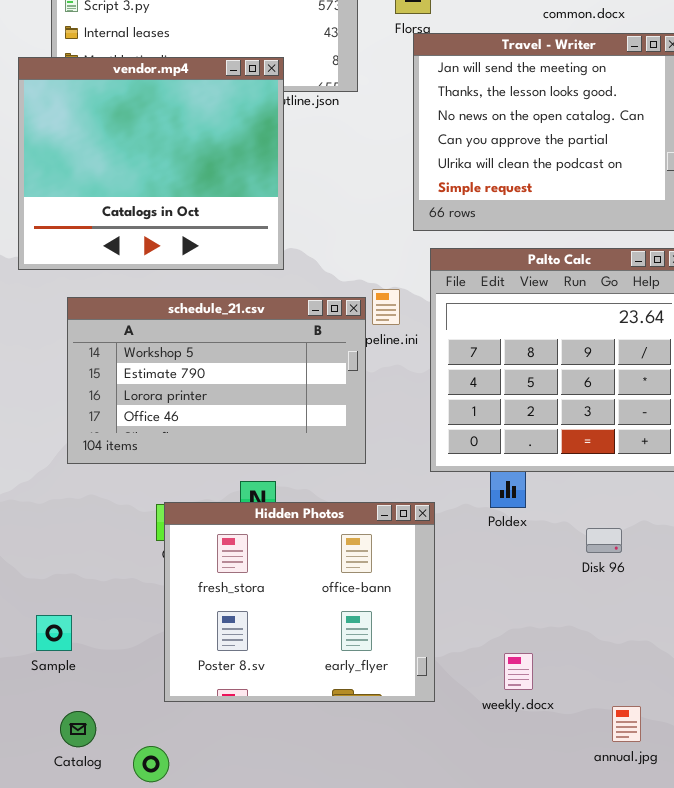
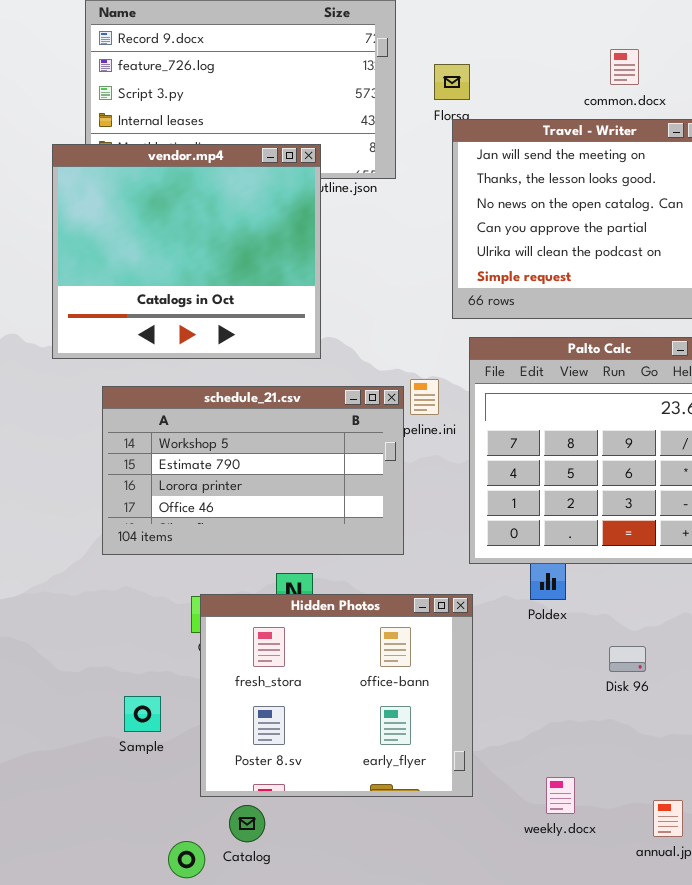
Disk 96: [586,528,622,553] -> [609,646,646,672], moved
Sample: [36,615,72,651] -> [124,696,161,732], moved
weekly.docx: [504,653,533,690] -> [546,777,575,814], moved
Catalog: [60,711,96,747] -> [229,805,265,842], moved

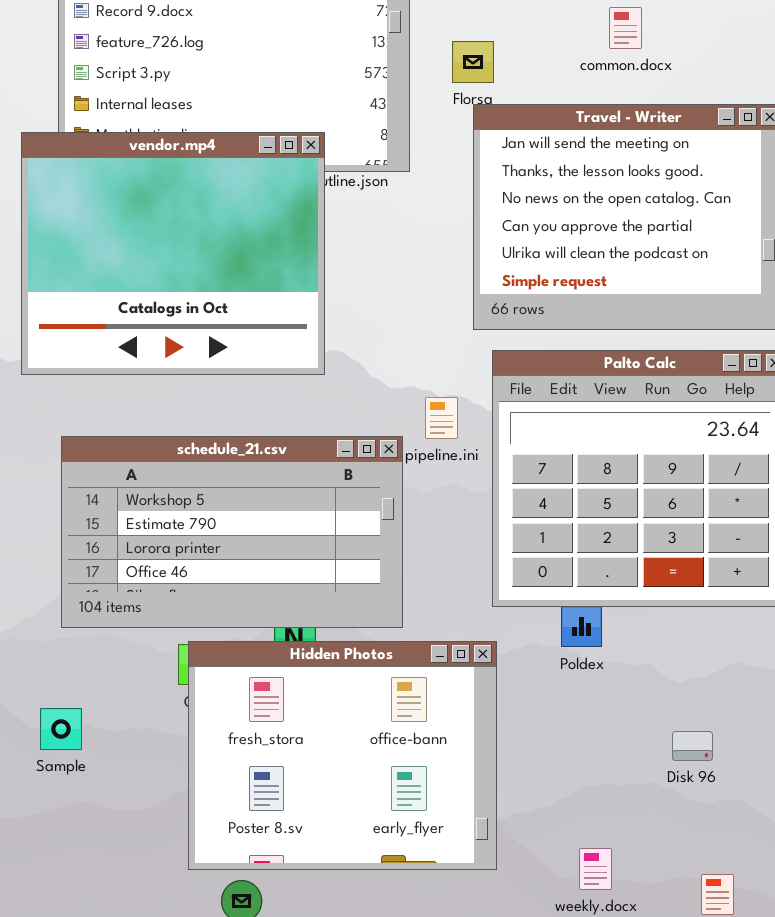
common.docx: [610,49,639,85] -> [609,7,642,49], moved
schedule_21.csv: [102,386,404,555] -> [61,436,403,628], moved
Disk 96: [609,646,646,672] -> [672,731,713,761], moved
Sample: [124,696,161,732] -> [40,708,82,750], moved

